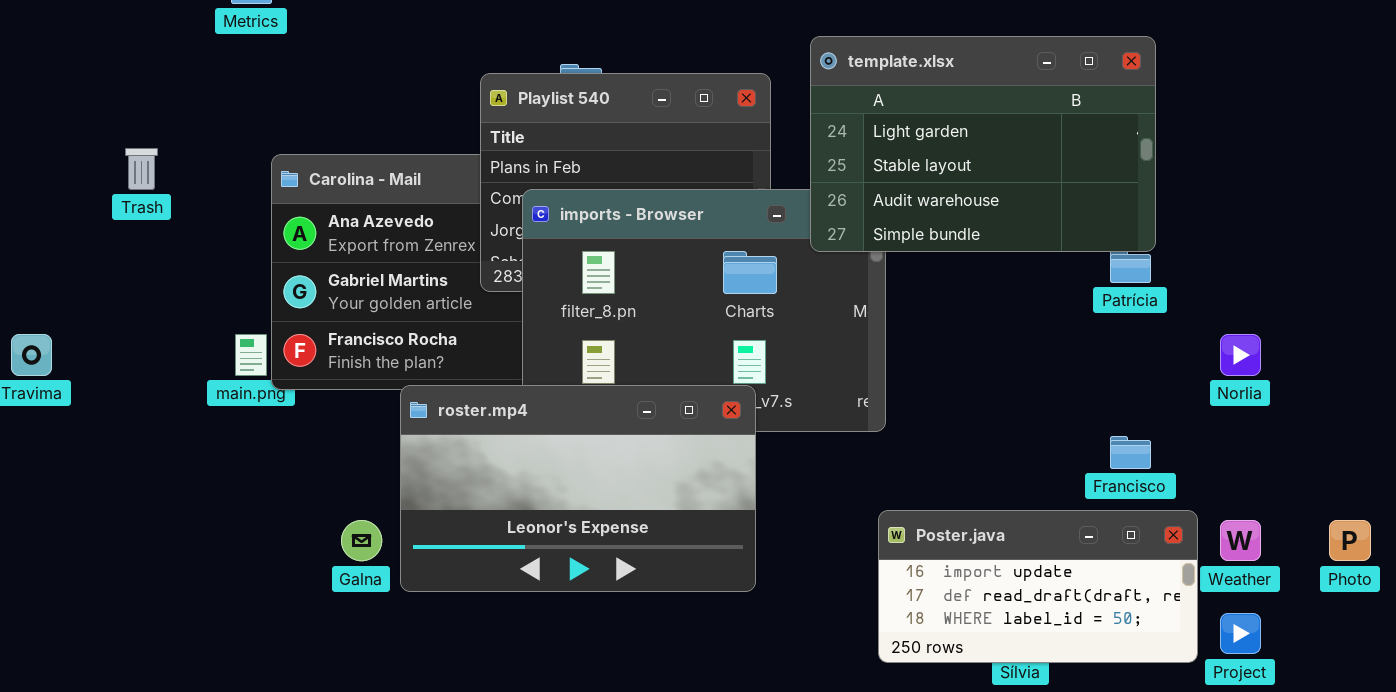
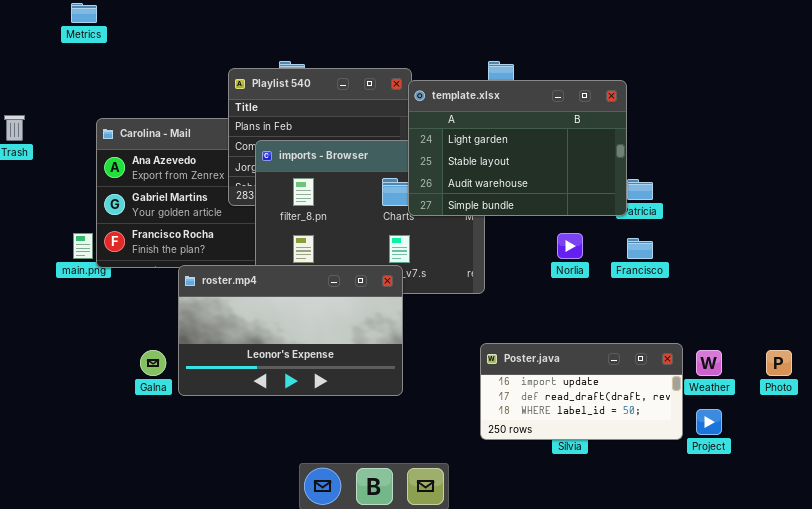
template.xlsx: [810,36,1156,252] -> [408,80,627,216], moved
Norlia: [1220,334,1261,376] -> [557,233,583,259], moved
Francisco: [1110,436,1151,469] -> [627,238,653,259], moved

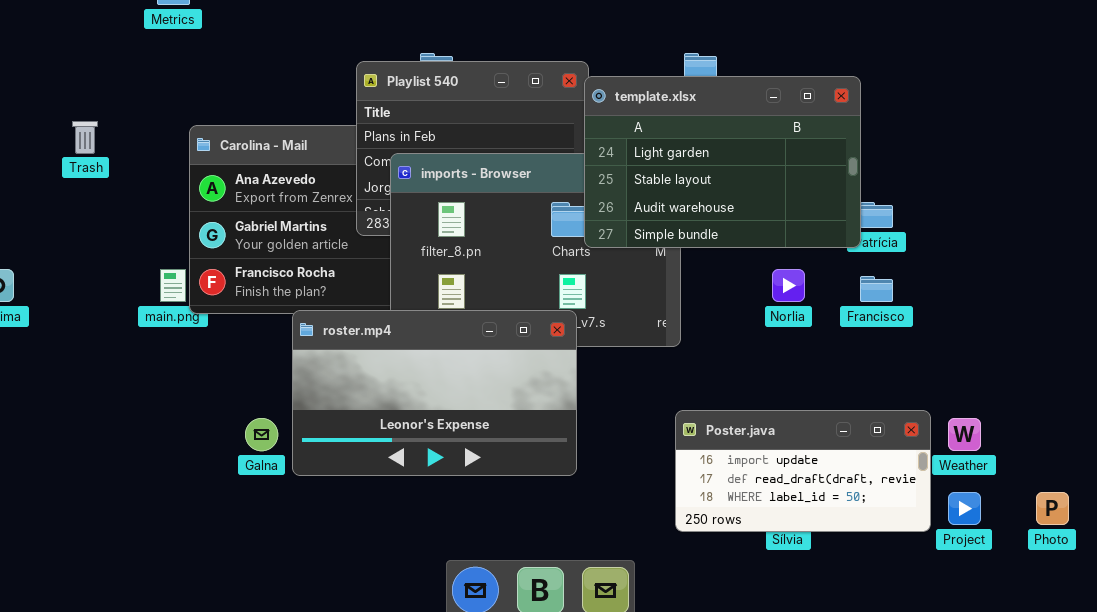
Photo: [766,350,792,376] -> [1036,492,1069,525], moved

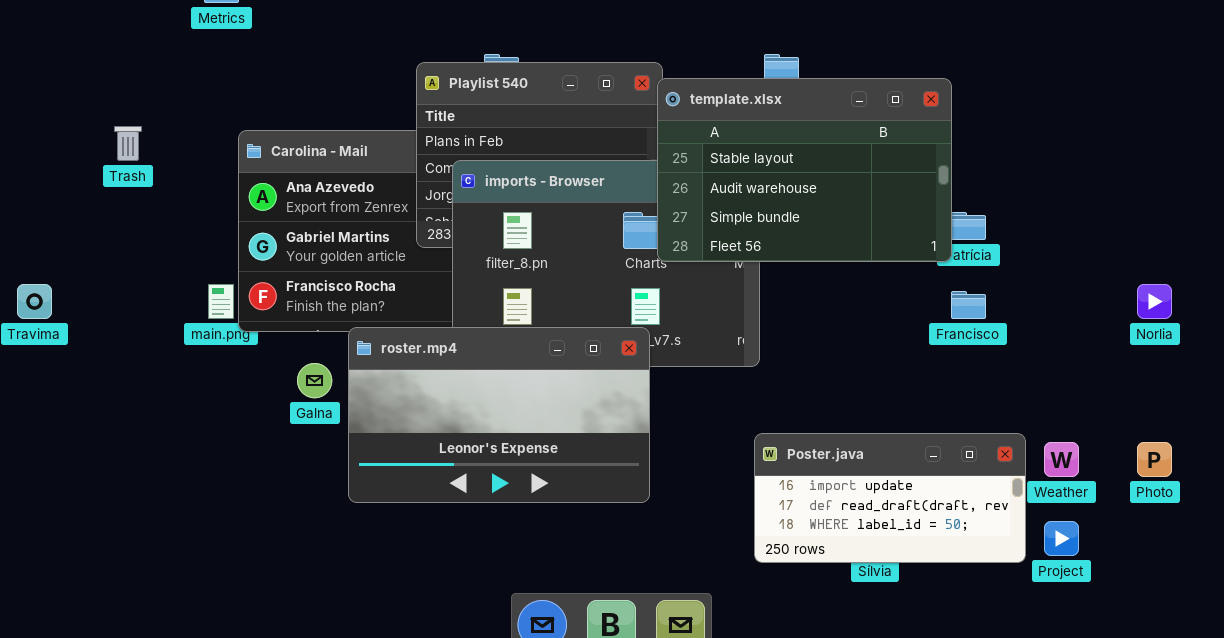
template.xlsx: [584,76,861,248] -> [657,78,952,262], scrolled down 1 row
Norlia: [772,269,805,302] -> [1137,284,1172,319], moved
Galna: [245,418,278,451] -> [297,363,332,398], moved
Photo: [1036,492,1069,525] -> [1137,442,1172,477], moved

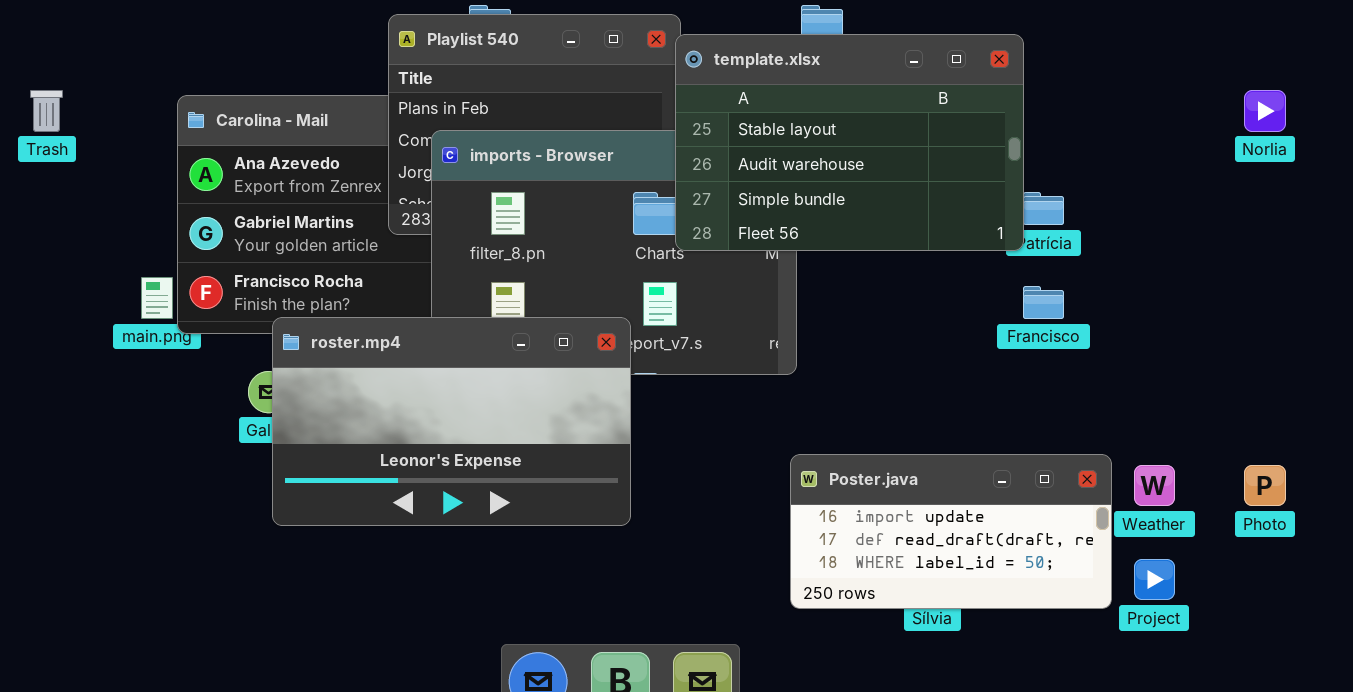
Norlia: [1137,284,1172,319] -> [1244,90,1286,132], moved
roster.mp4: [348,327,650,503] -> [272,317,631,526], moved

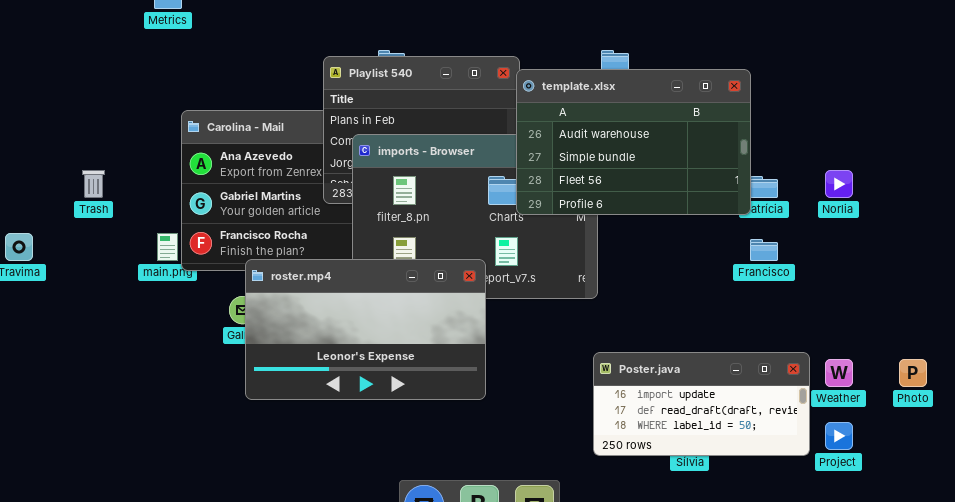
template.xlsx: [675,34,1024,251] -> [516,69,751,215], scrolled down 1 row
Trash: [30,90,63,132] -> [82,170,105,198], moved
Norlia: [1244,90,1286,132] -> [825,170,853,198], moved

